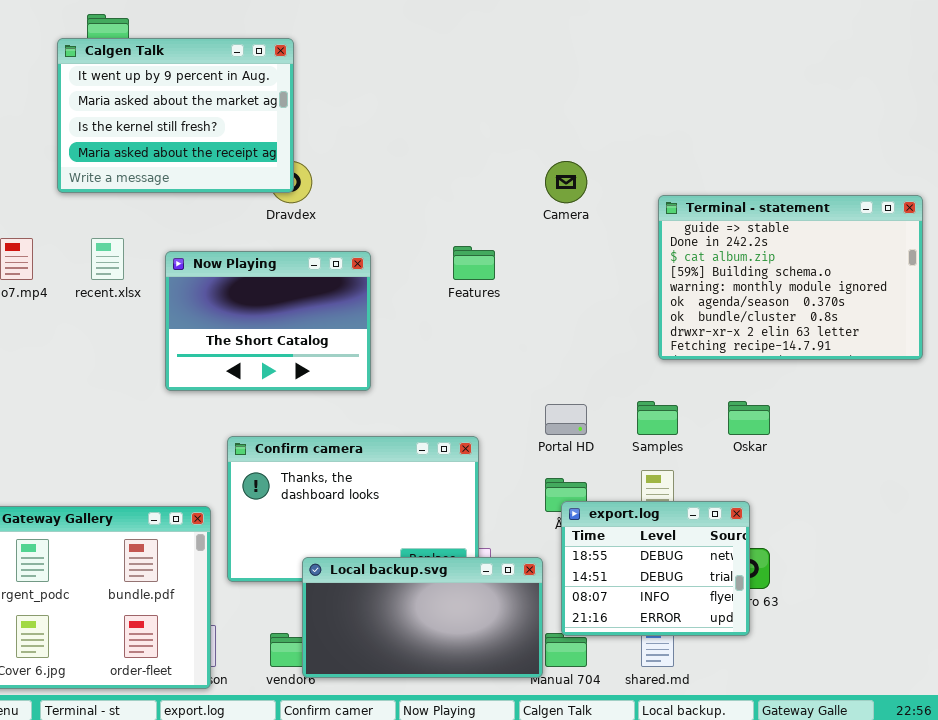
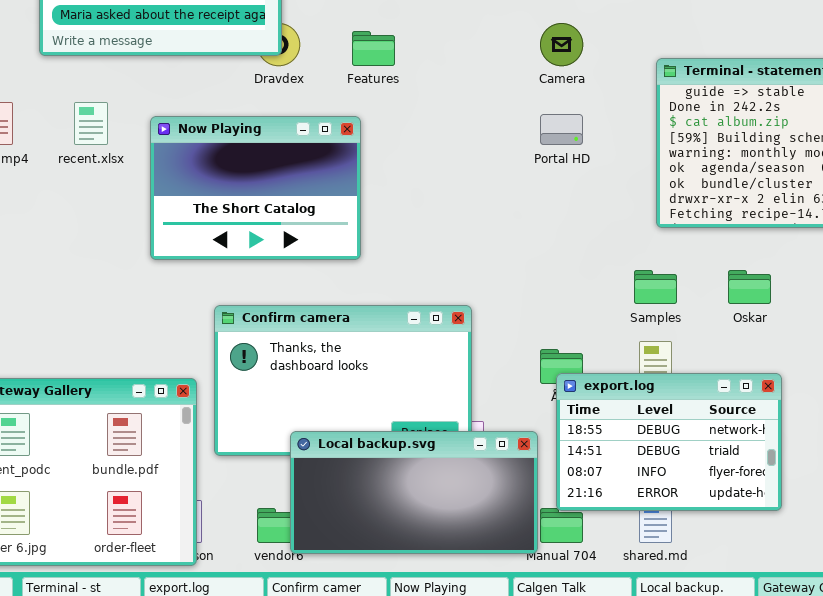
Features: [453,246,495,280] -> [352,31,395,66], moved
Portal HD: [545,404,587,435] -> [540,114,583,145], moved
export.log: [561,501,750,636] -> [556,373,782,511], resized

